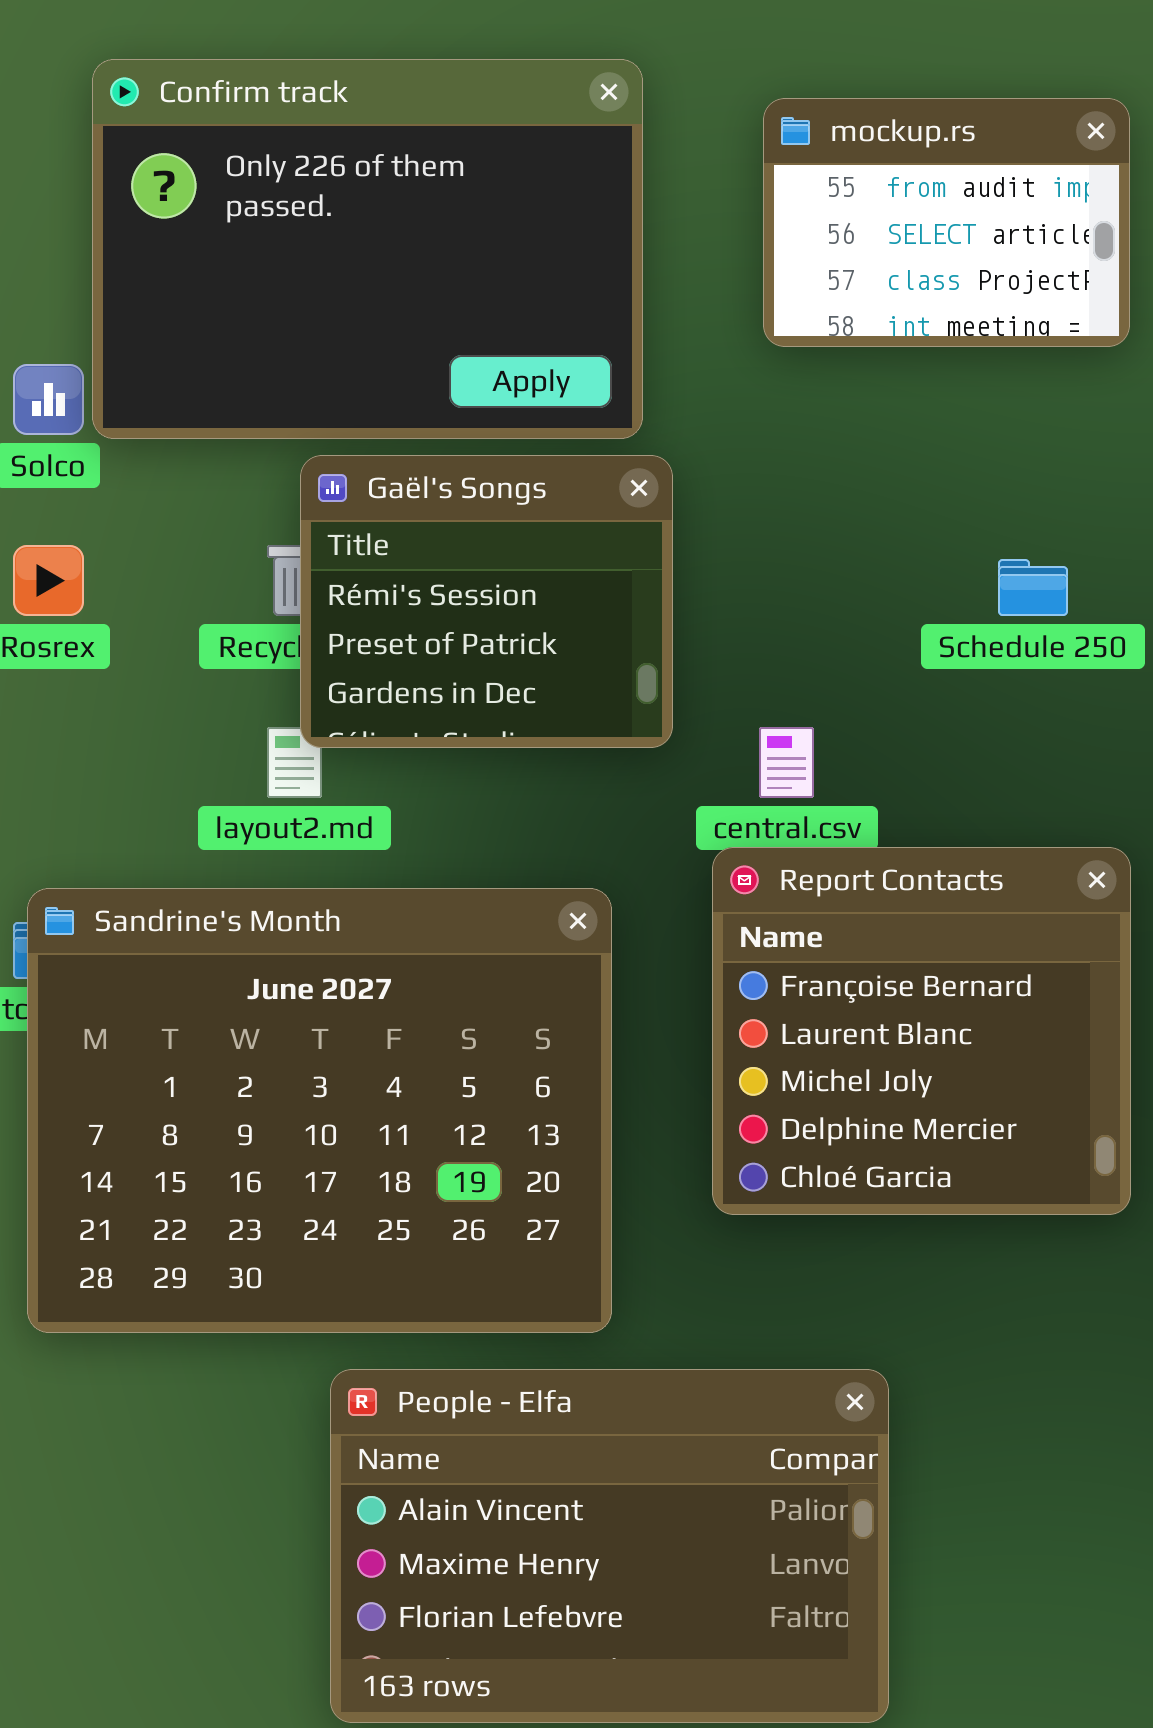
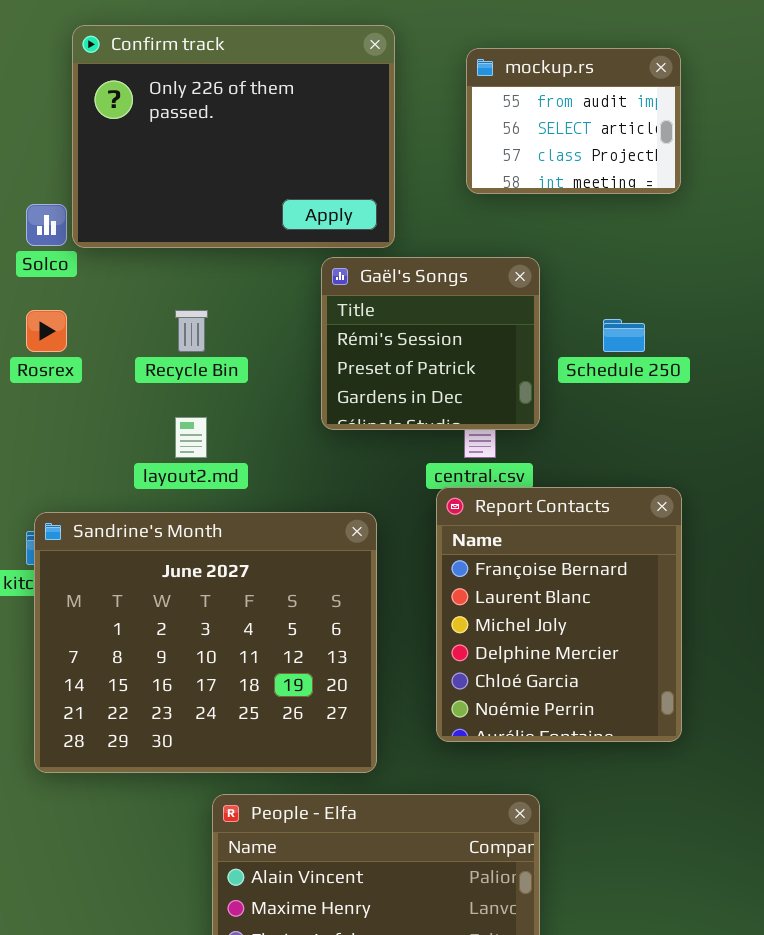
Gaël's Songs: [300,455,673,748] -> [321,257,540,430], moved
Report Contacts: [712,847,1131,1215] -> [436,487,682,742], resized

